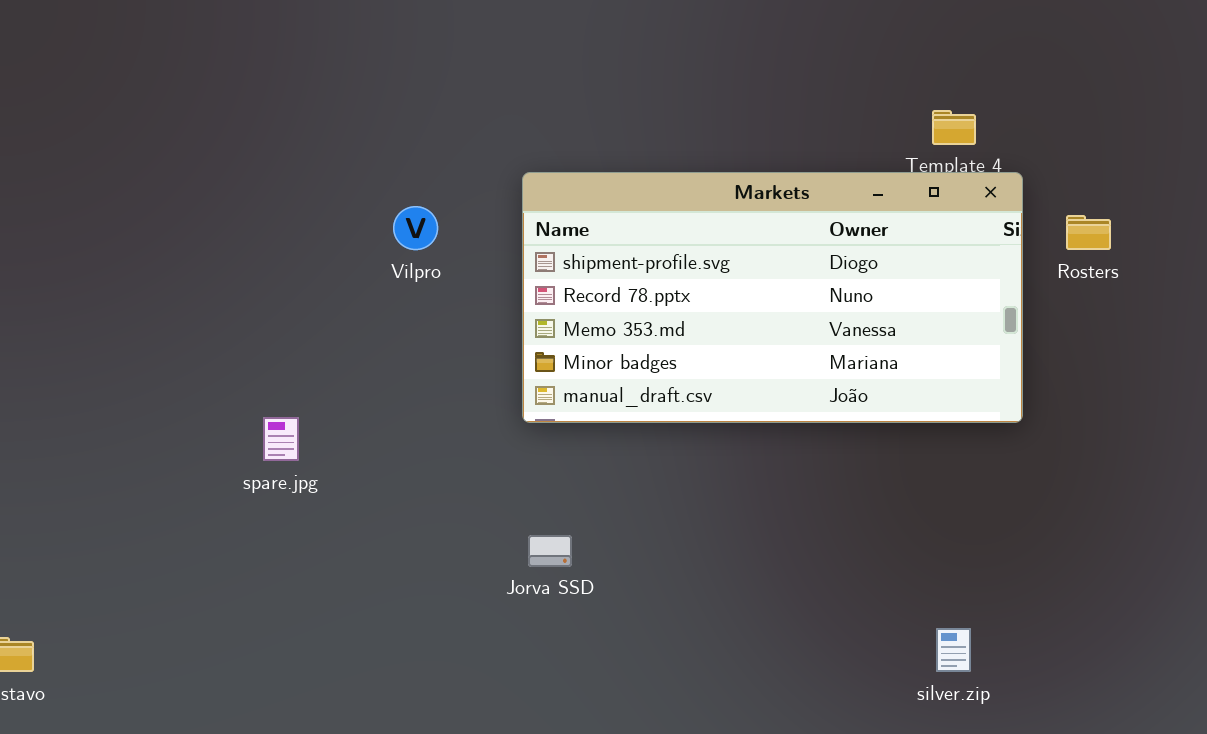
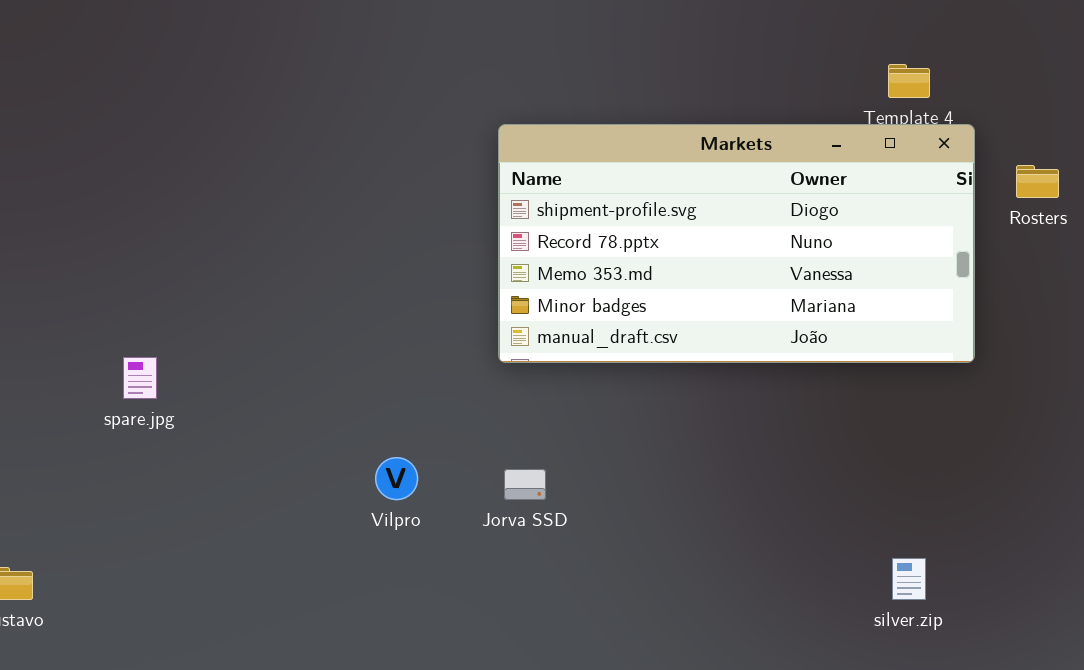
Vilpro: [393,206,438,250] -> [375,457,418,500], moved
spare.jpg: [263,417,299,461] -> [123,357,157,399], moved

